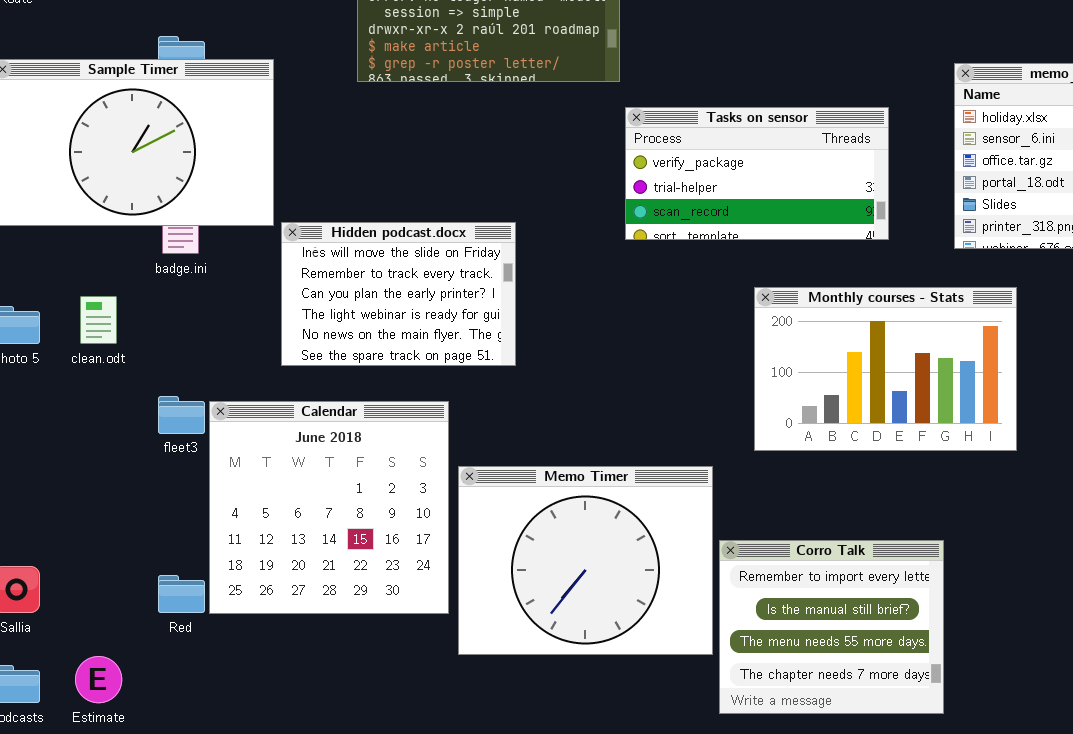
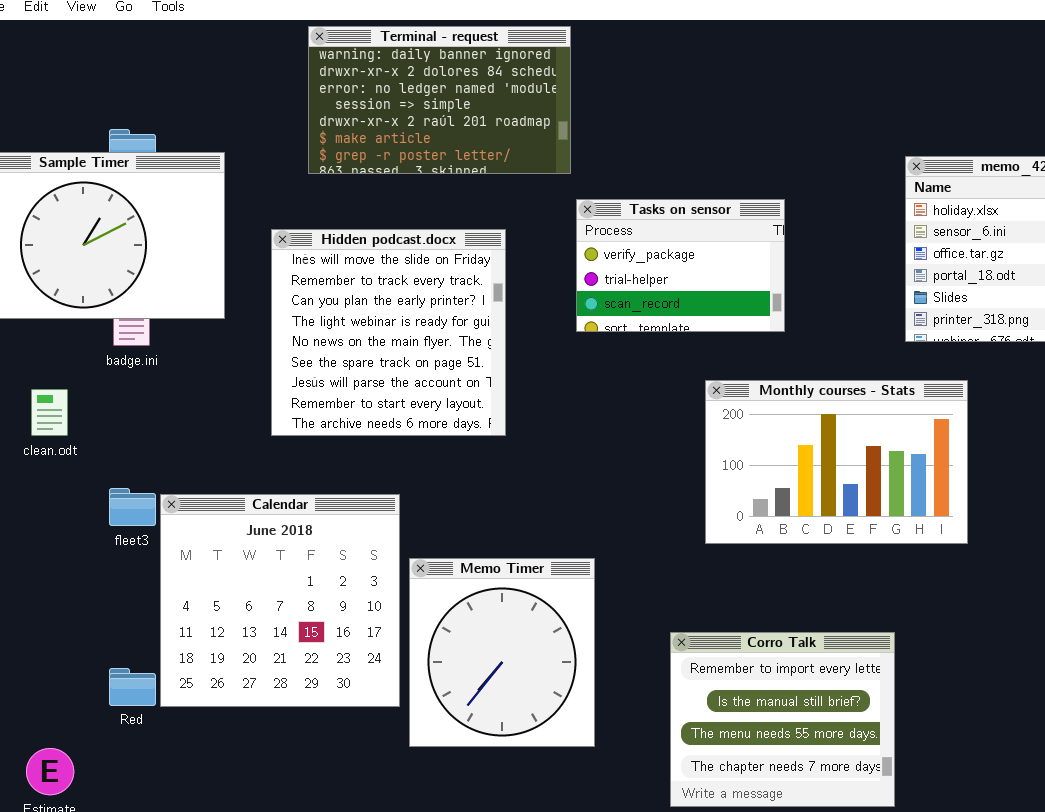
Tasks on sensor: [625,107,889,240] -> [576,199,785,332], resized
Hidden podcast.docx: [281,222,516,366] -> [271,229,506,436], moved, resized
Memo Timer: [458,466,713,655] -> [409,558,595,747], resized

